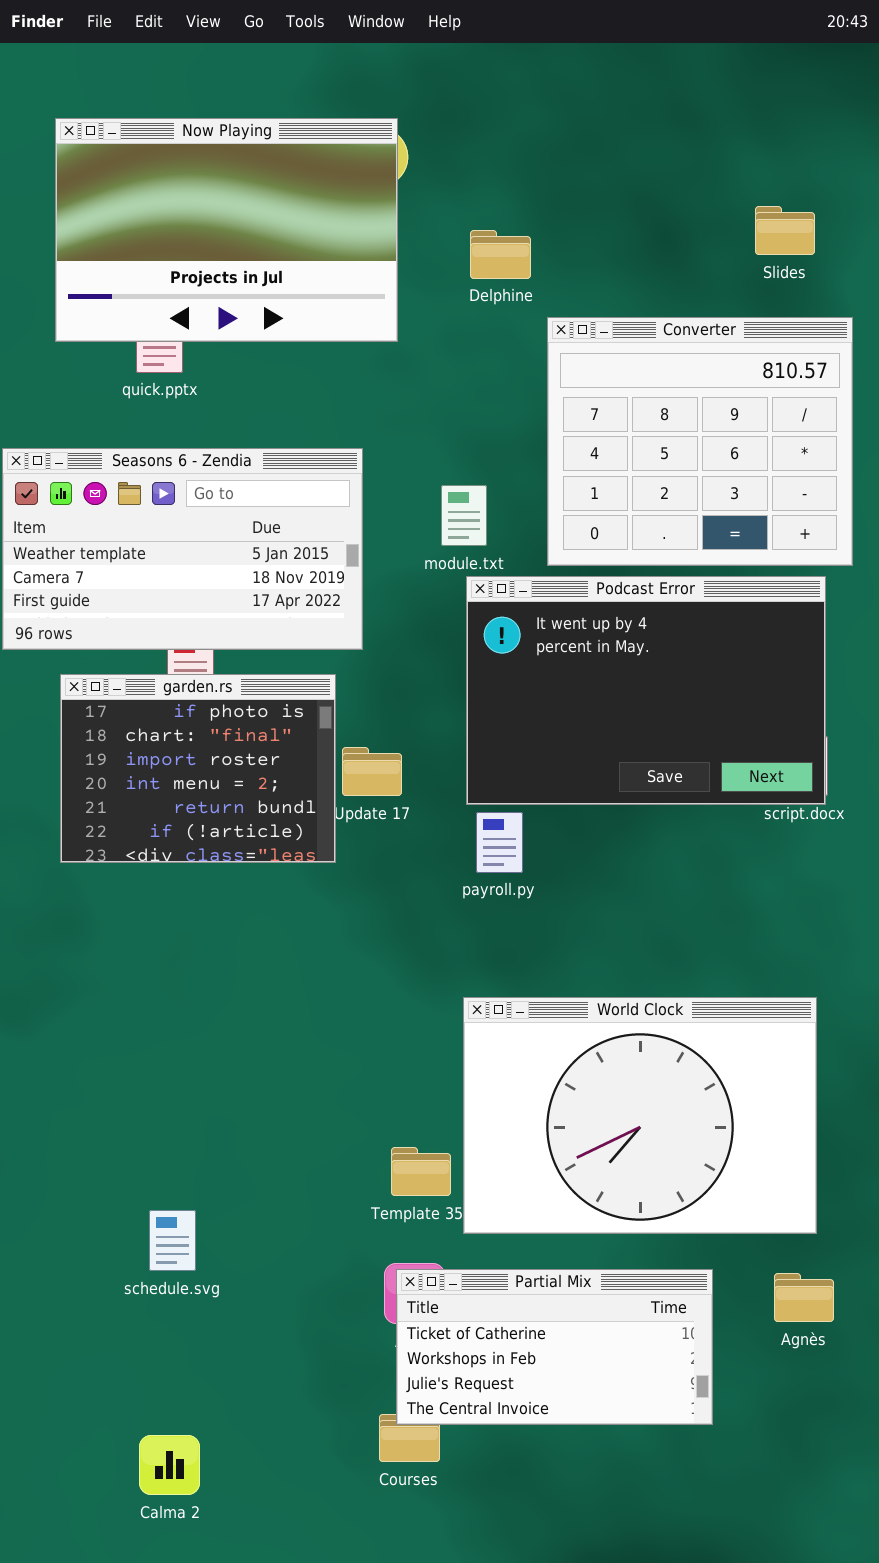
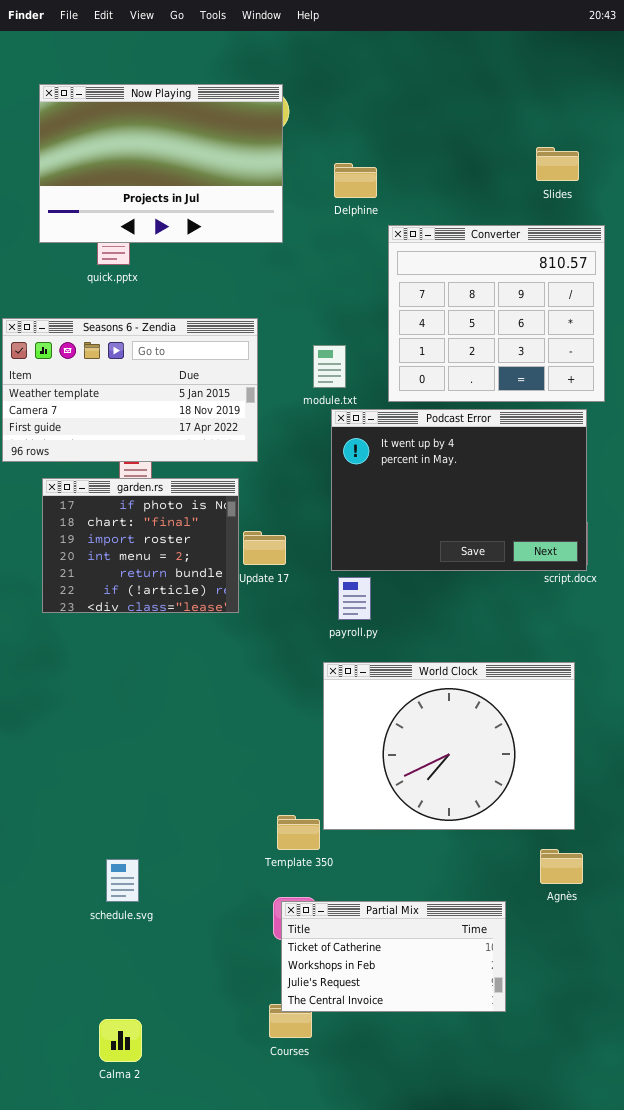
World Clock: [463,997,817,1234] -> [323,662,575,830], moved
Agnès: [774,1273,834,1322] -> [540,849,583,884], moved

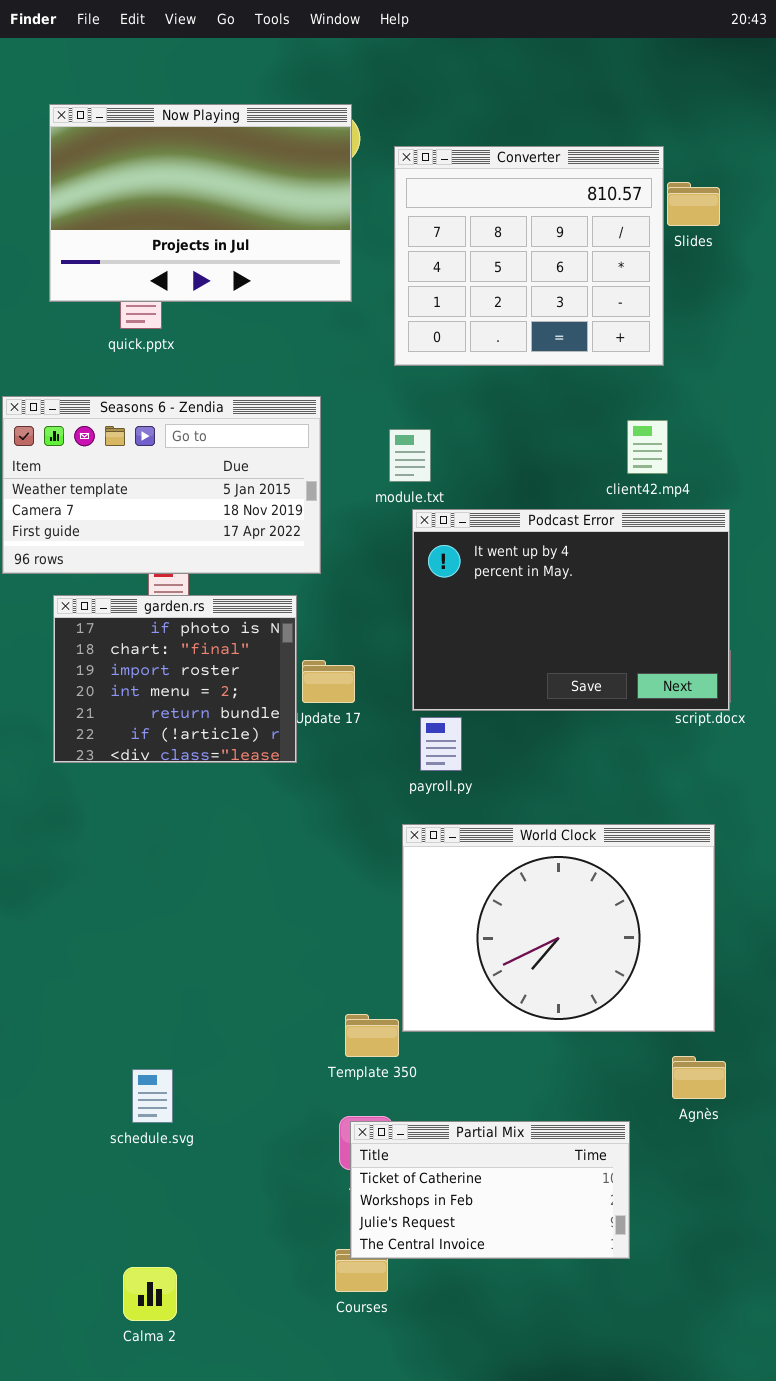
Converter: [388,225,605,402] -> [394,146,664,366], moved

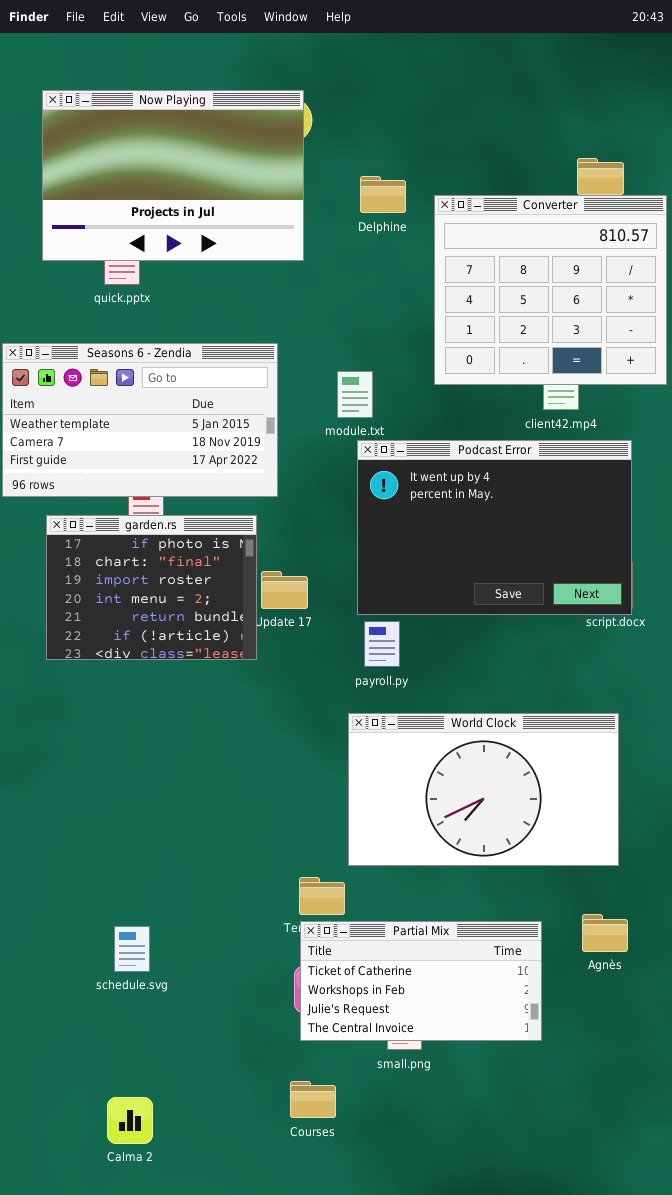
Converter: [394,146,664,366] -> [434,195,667,385], moved
World Clock: [402,824,715,1032] -> [348,713,619,866], resized
Partial Mix: [350,1121,630,1259] -> [300,921,542,1041], moved

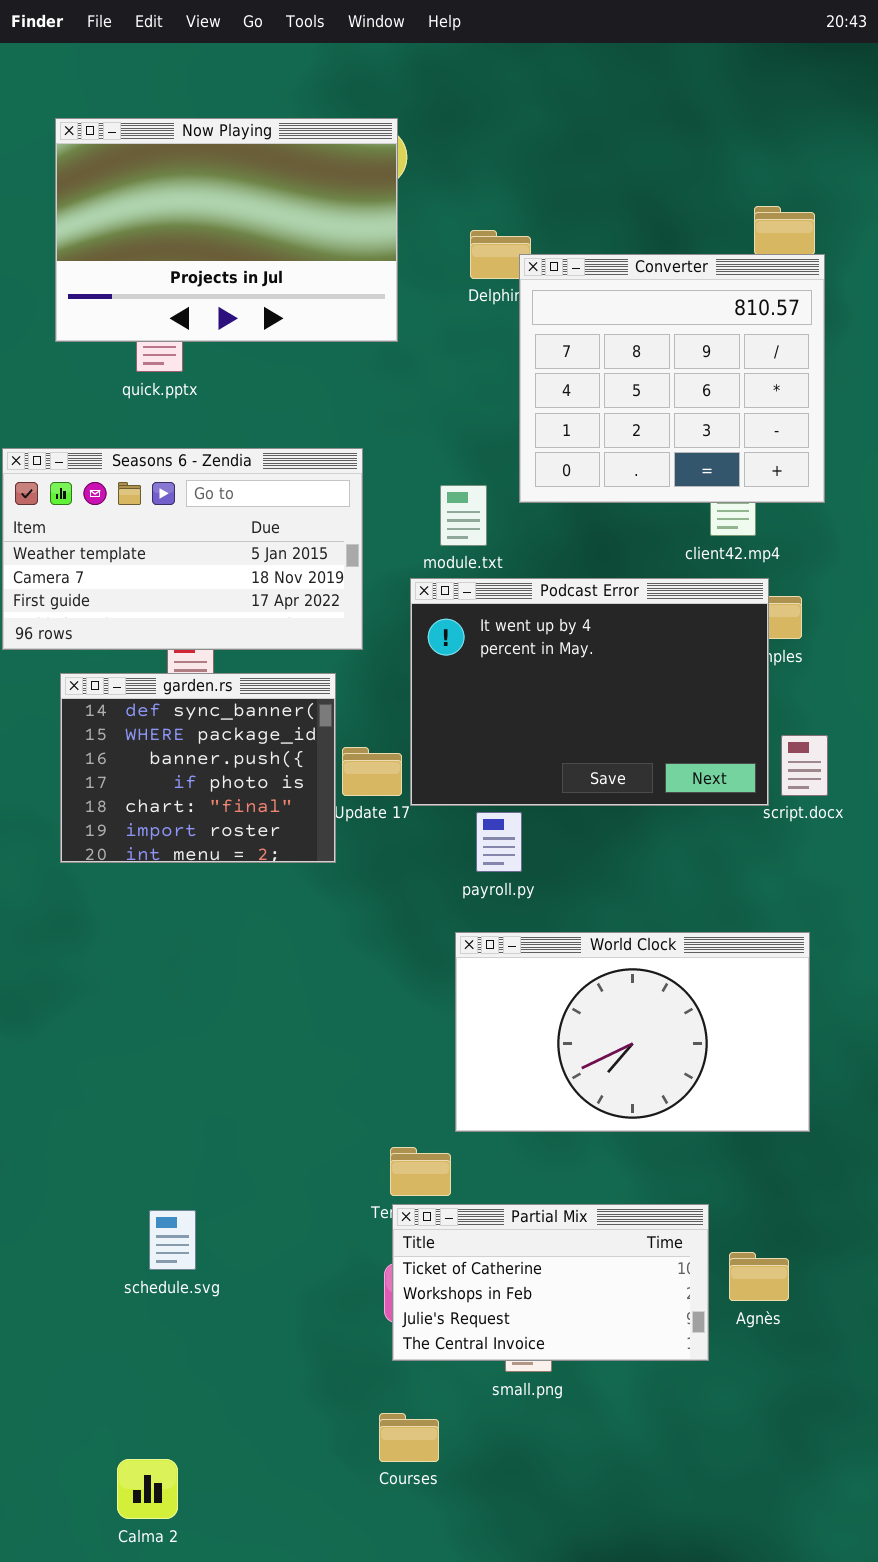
Converter: [434,195,667,385] -> [519,254,825,503], moved
Podcast Error: [357,440,632,615] -> [410,578,769,806], moved
garden.rs: [46,515,257,660] -> [60,673,336,863], scrolled up 3 rows
Agnès: [582,914,628,952] -> [729,1252,789,1301], moved
Calma 2: [107,1097,153,1144] -> [117,1459,178,1519], moved

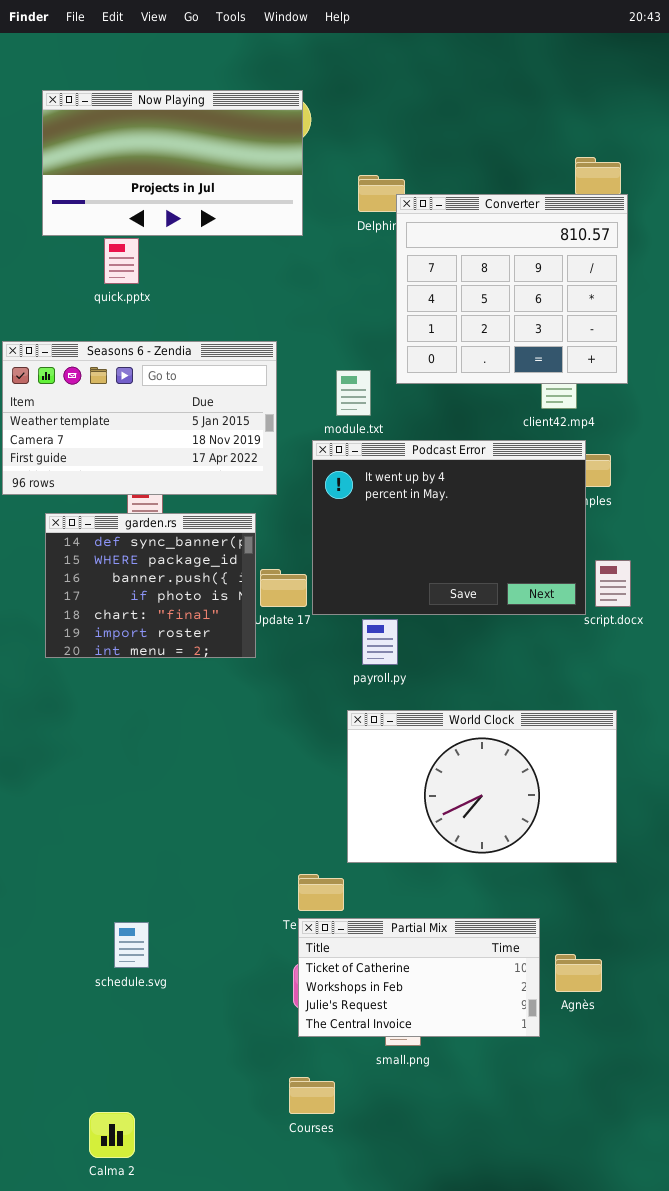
Now Playing: [55,118,398,342] -> [42,90,303,236], resized

